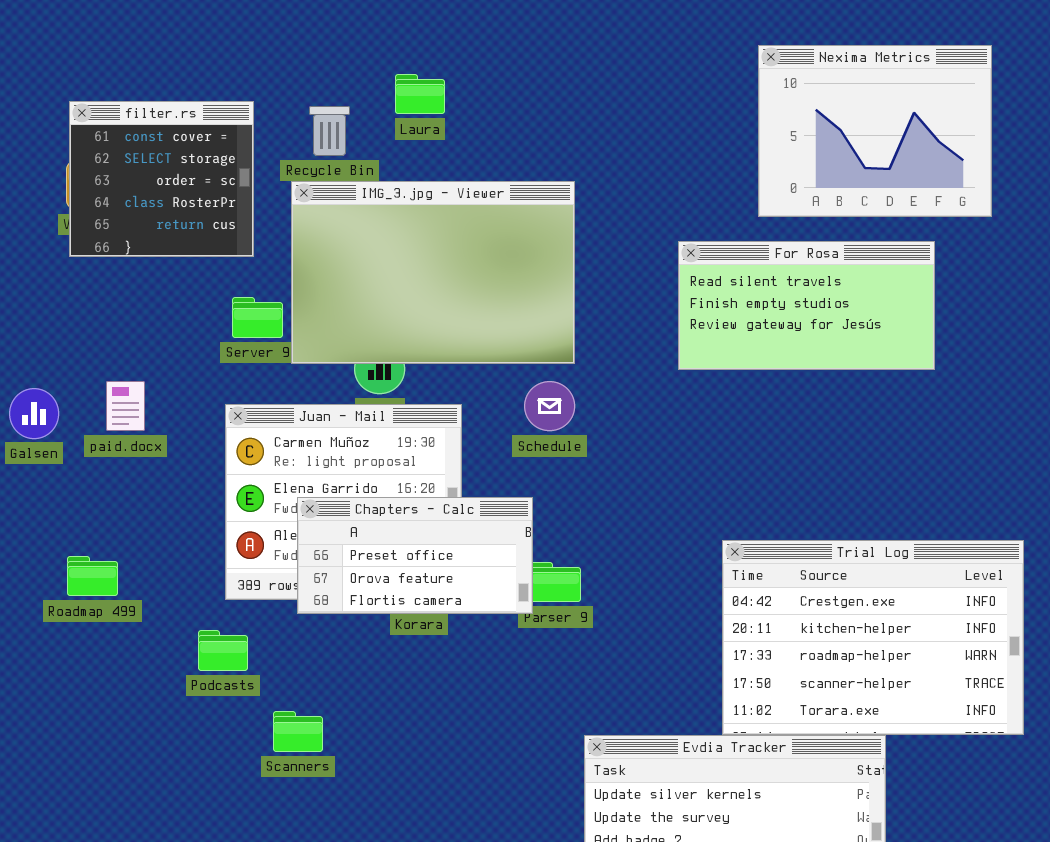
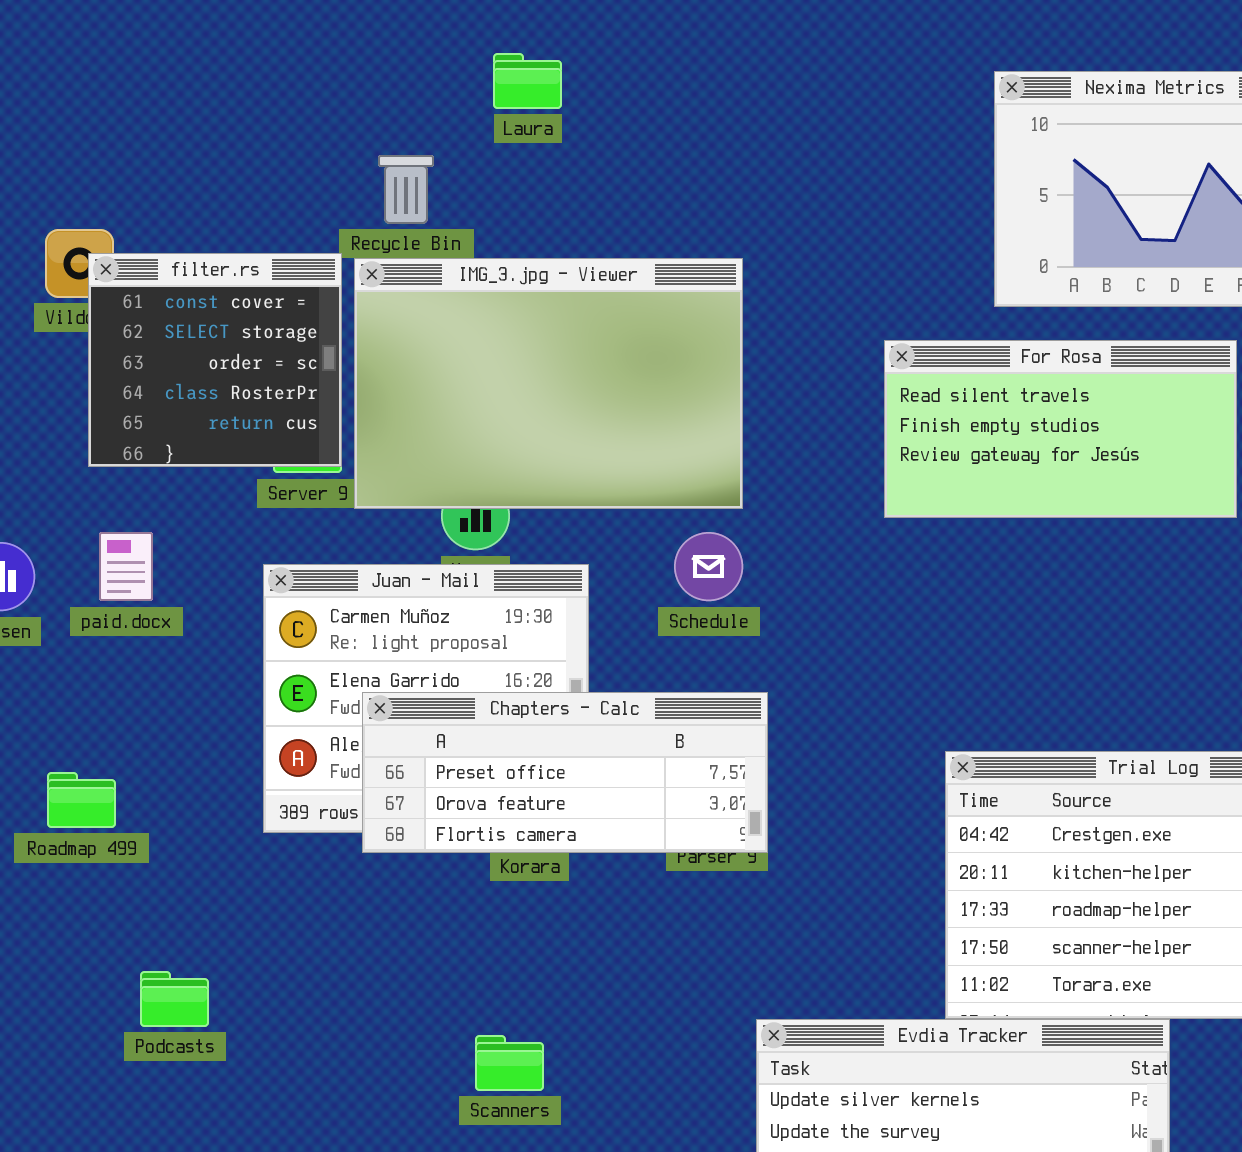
Laura: [395,74,445,114] -> [493,53,562,109], moved
filter.rs: [69,101,254,257] -> [88,253,342,467], moved
Chapters - Calc: [297,497,533,614] -> [362,692,768,853], resized
Podcasts: [198,630,248,671] -> [140,971,209,1027], moved
Scanners: [273,711,323,752] -> [475,1035,544,1091], moved

